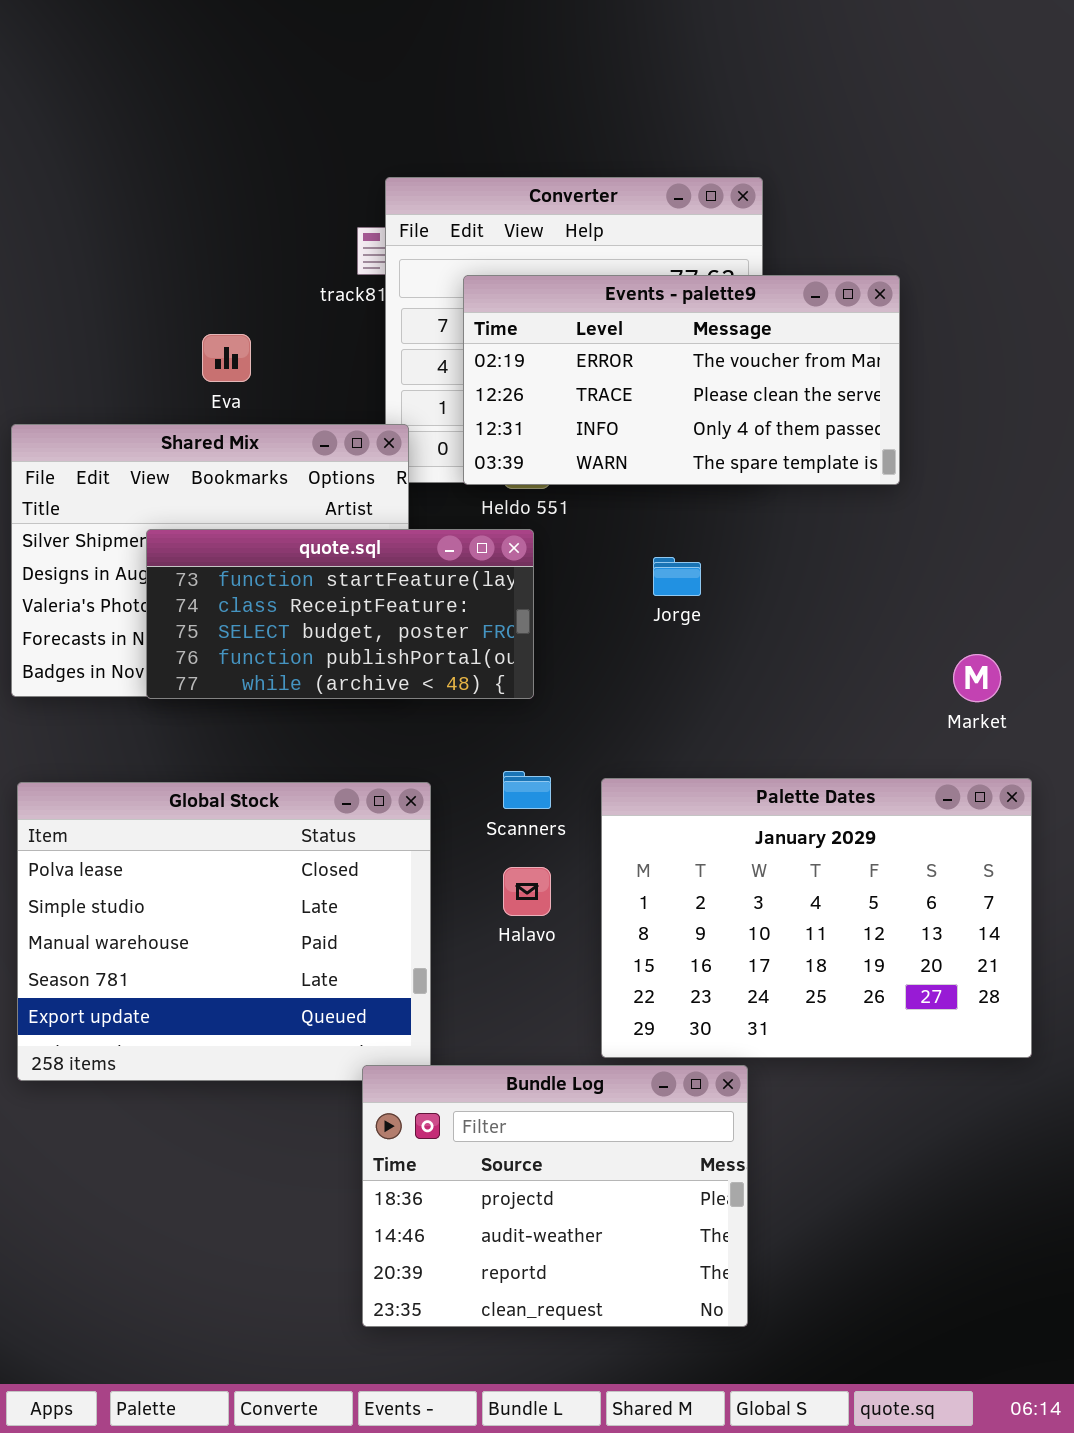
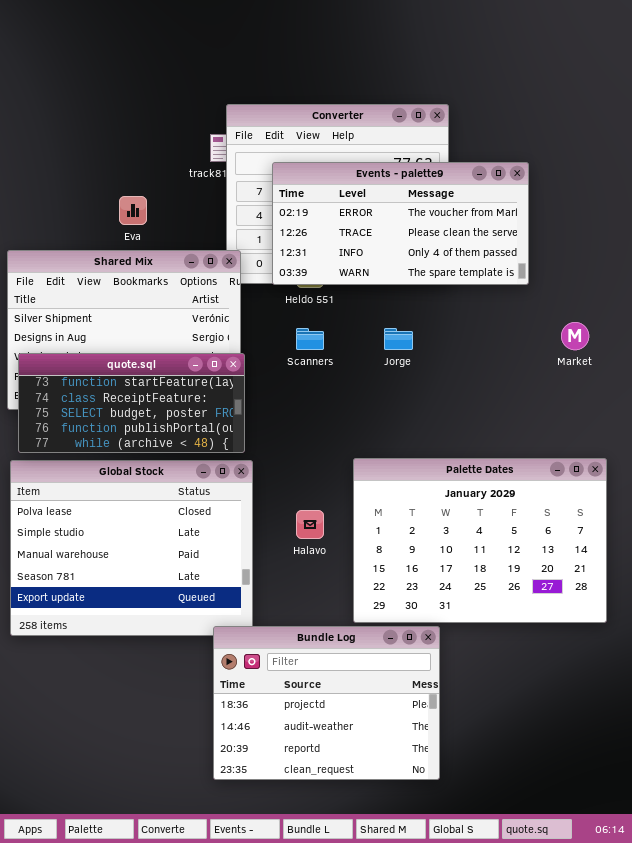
quote.sql: [146,529,534,699] -> [18,353,245,453], moved
Market: [953,654,1001,702] -> [561,322,589,350], moved
Scanners: [503,771,551,809] -> [296,328,324,350], moved

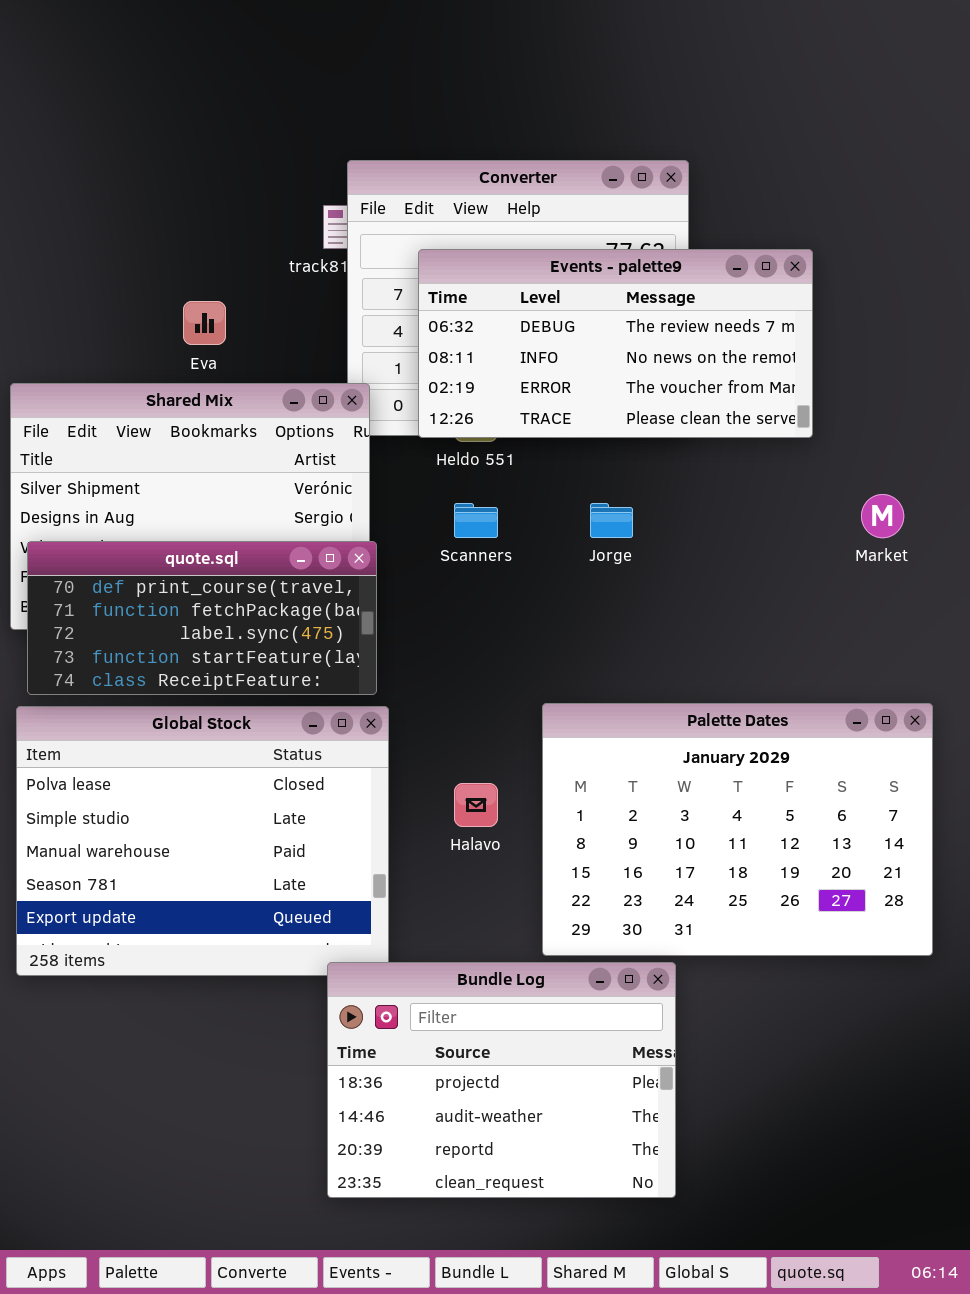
Events - palette9: [272,162,529,285] -> [418,249,813,438], scrolled up 2 rows
quote.sql: [18,353,245,453] -> [27,541,377,695], scrolled up 3 rows

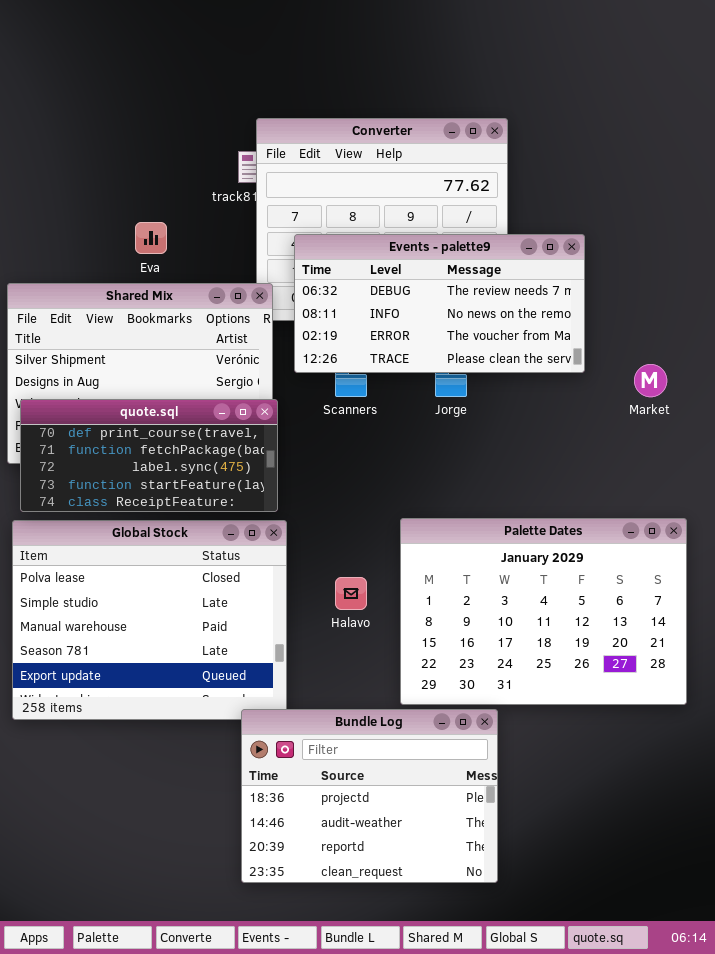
Events - palette9: [418,249,813,438] -> [294,234,585,373], moved

